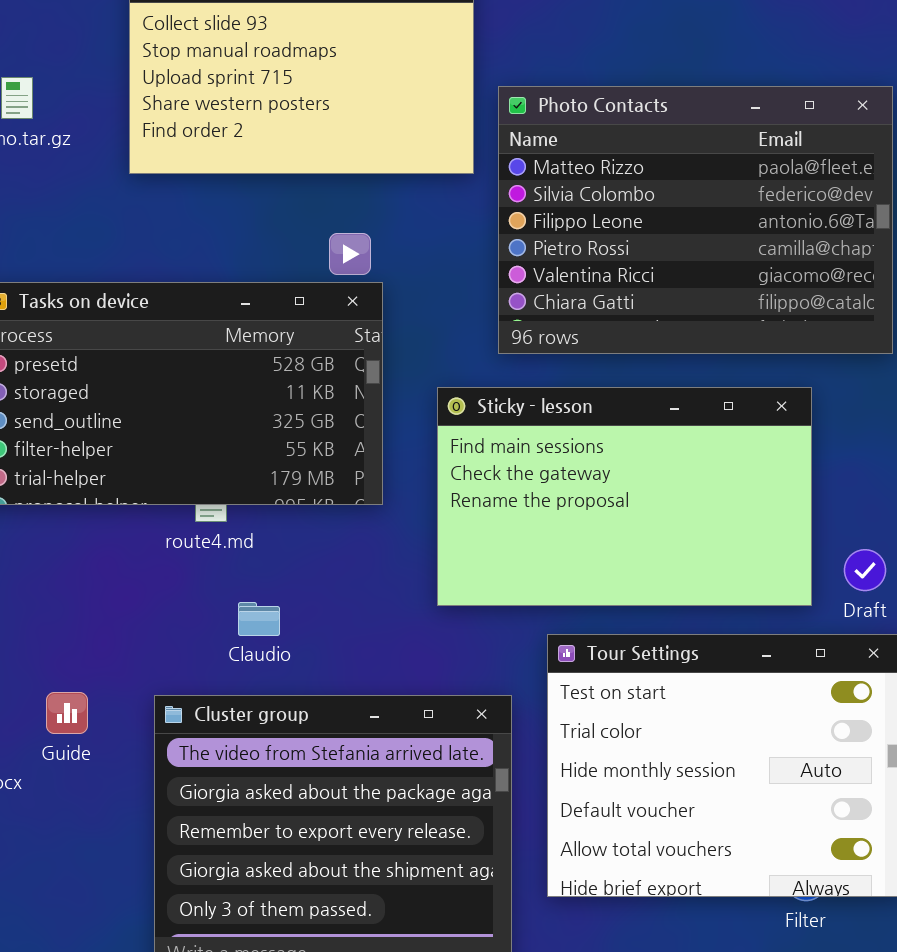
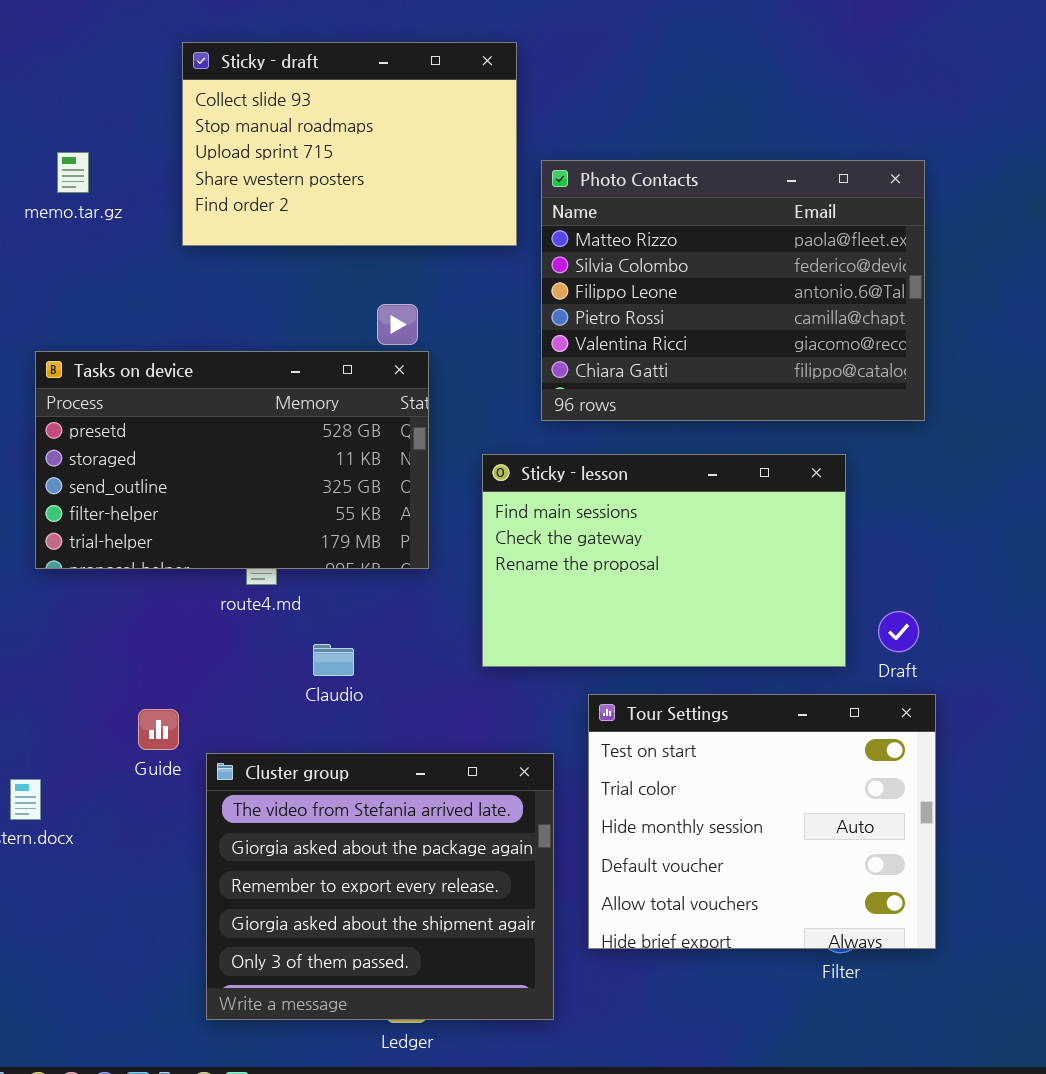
Claudio: [238,602,280,636] -> [313,644,354,676], moved
Guide: [46,692,88,734] -> [138,709,179,750], moved

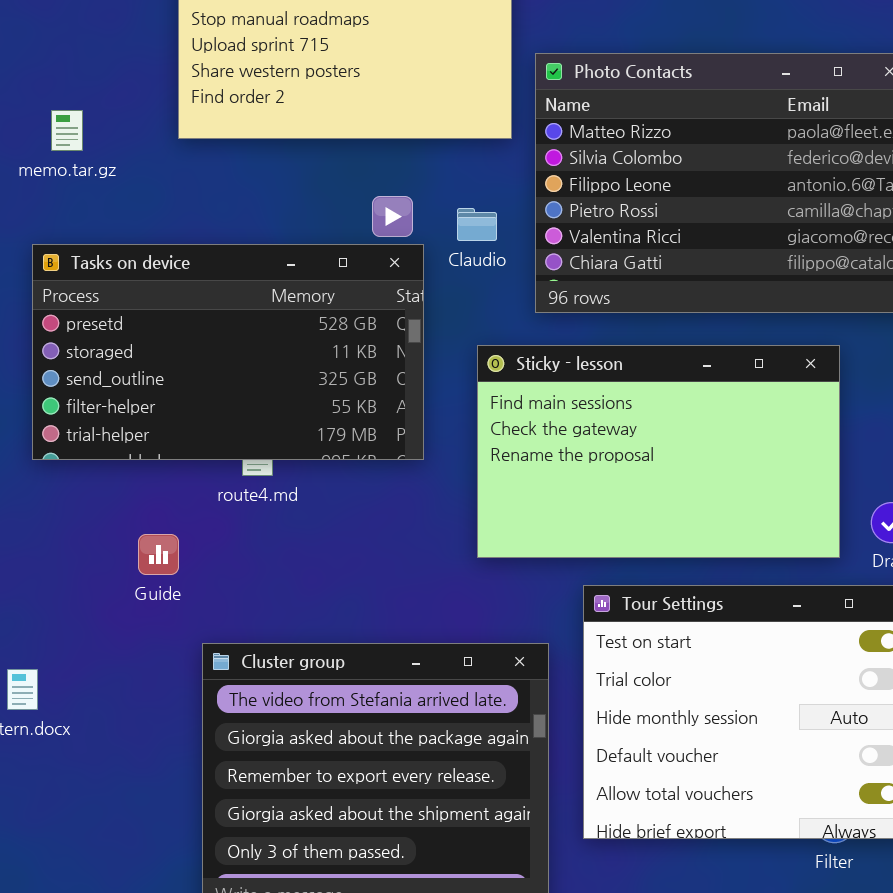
memo.tar.gz: [57,152,89,193] -> [51,110,83,151], moved
Claudio: [313,644,354,676] -> [457,208,497,241], moved
Guide: [138,709,179,750] -> [138,534,179,575], moved

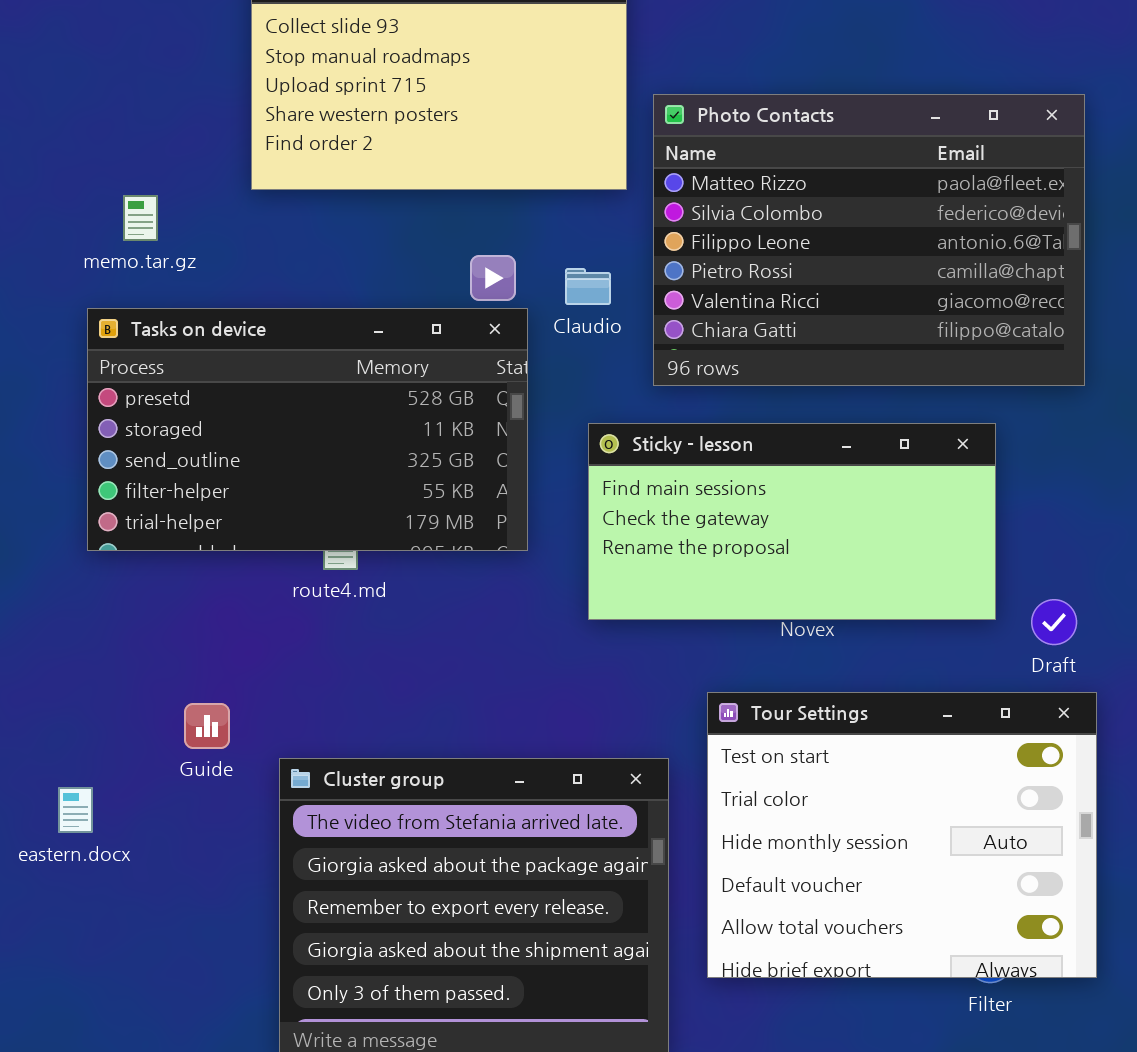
memo.tar.gz: [51,110,83,151] -> [123,195,158,241], moved
Sticky - lesson: [477,345,840,558] -> [588,423,996,620], resized
Guide: [138,534,179,575] -> [184,703,230,749], moved

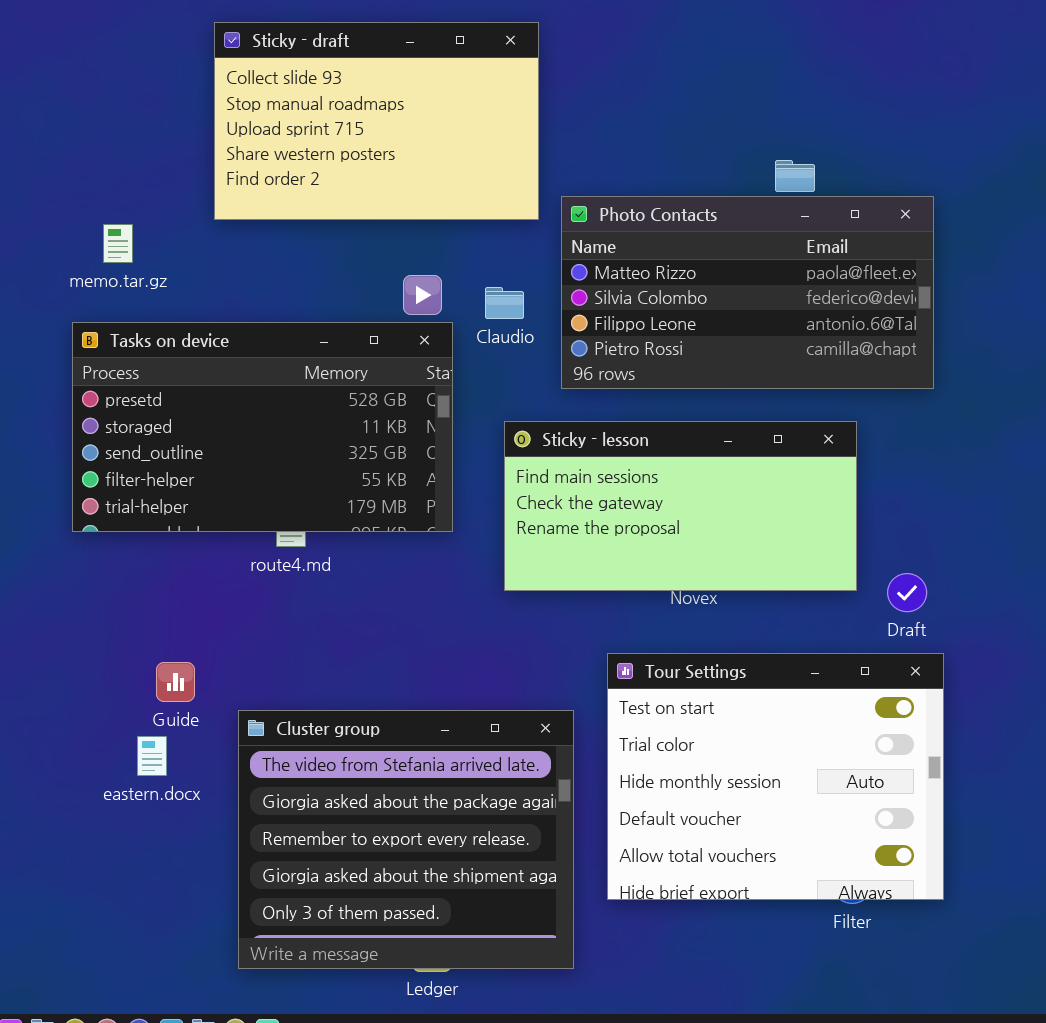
Photo Contacts: [653,94,1085,386] -> [561,196,934,389], resized
eastern.docx: [58,787,93,833] -> [137,736,167,776], moved

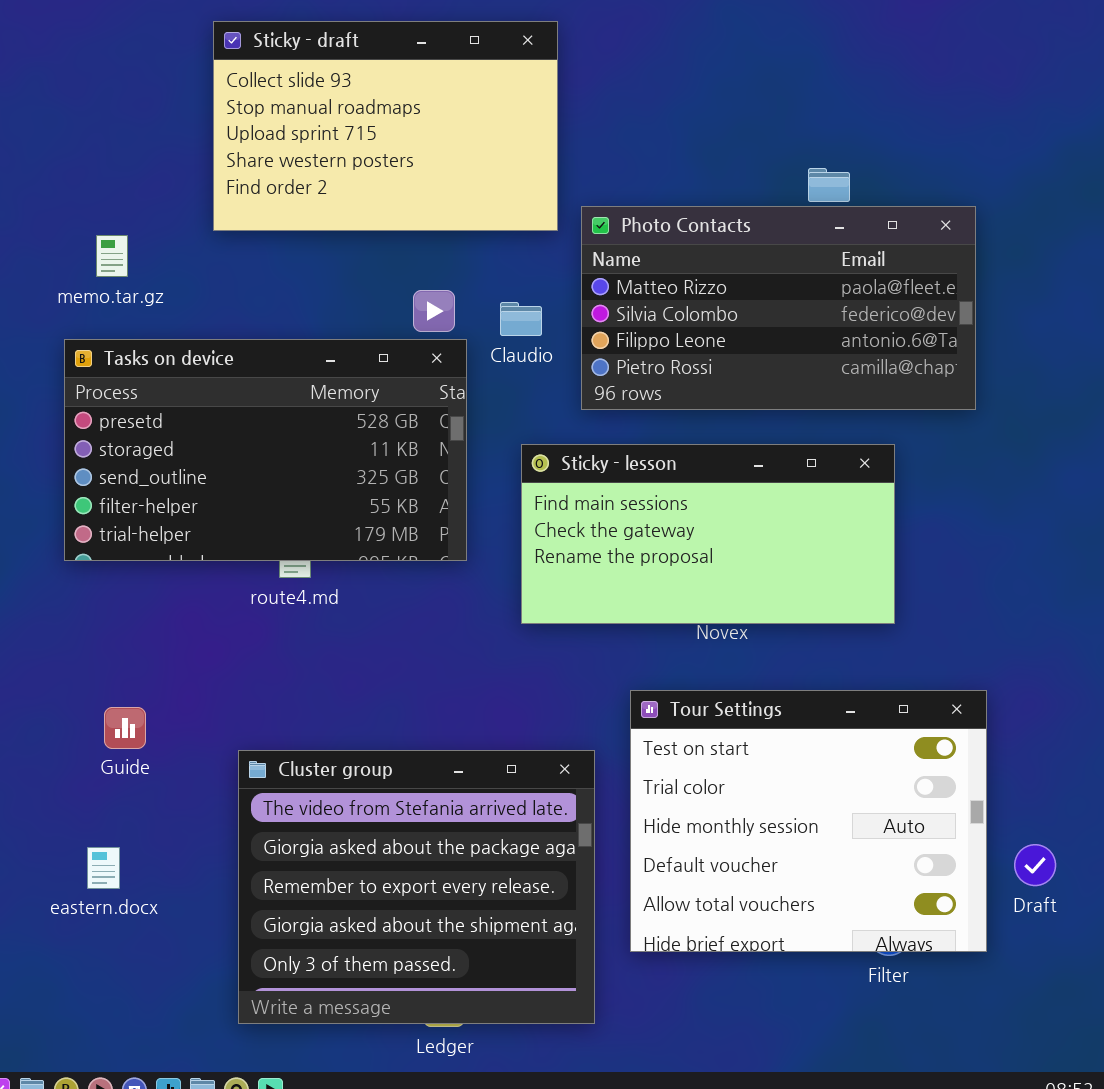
Draft: [887,573,927,612] -> [1014,844,1056,886], moved
Guide: [156,662,195,702] -> [104,707,146,749], moved
eastern.docx: [137,736,167,776] -> [87,847,120,889], moved

